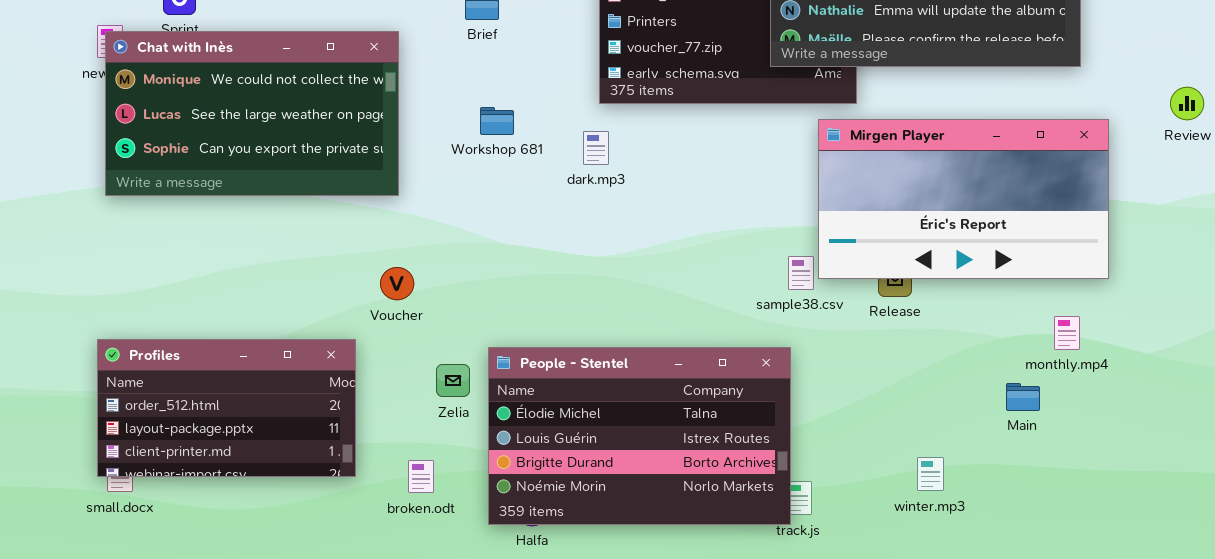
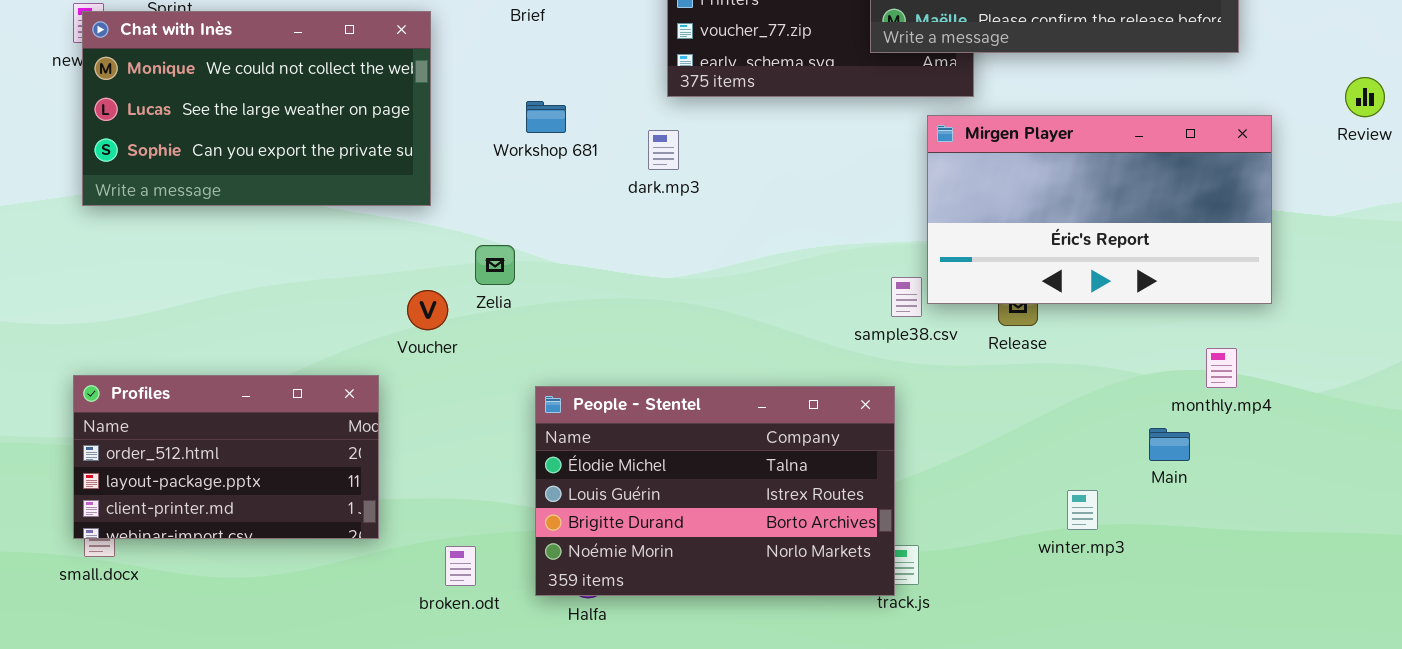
Zelia: [436,364,470,397] -> [475,245,515,285], moved
winter.mp3: [917,457,944,491] -> [1067,490,1098,530], moved
broken.odt: [408,460,434,493] -> [445,546,476,586], moved

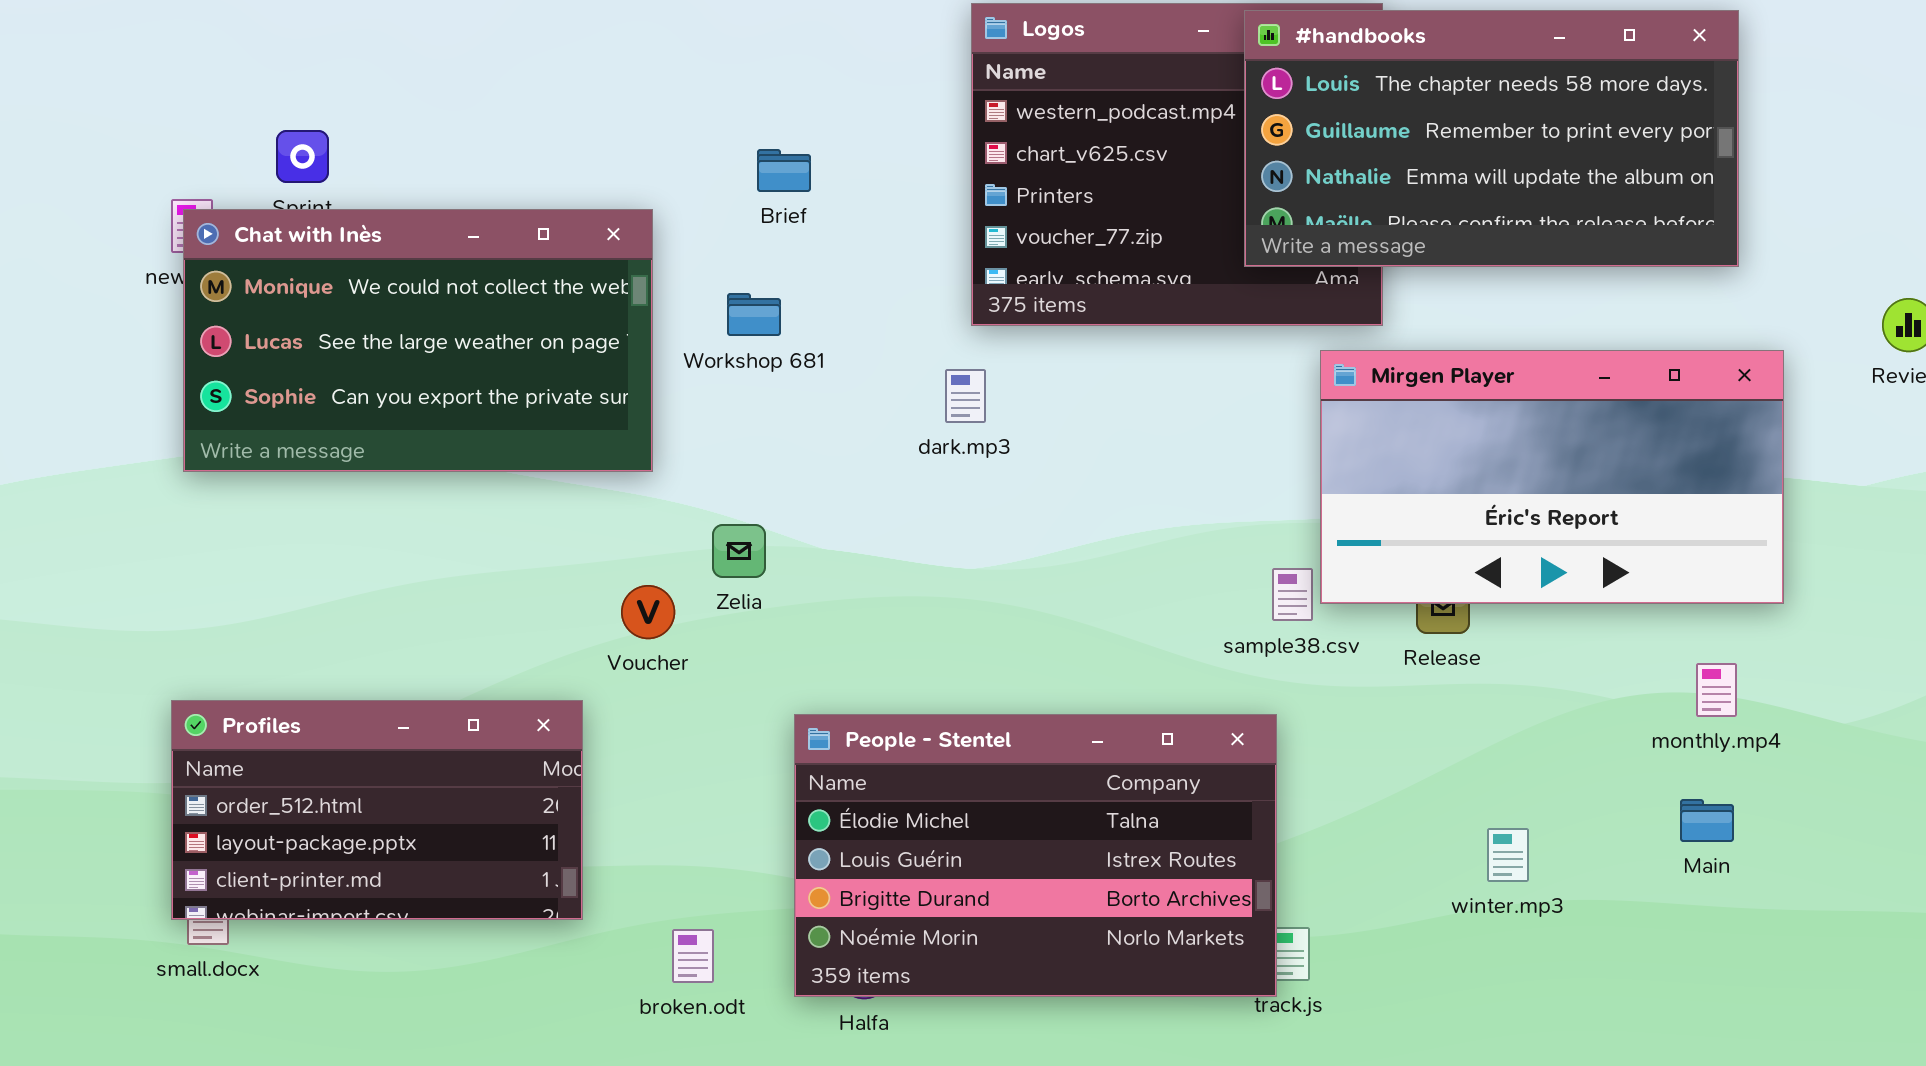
Workshop 681: [526,101,566,133] -> [727,293,781,336], moved
Main: [1149,428,1190,461] -> [1680,799,1734,842], moved
winter.mp3: [1067,490,1098,530] -> [1487,828,1529,882], moved

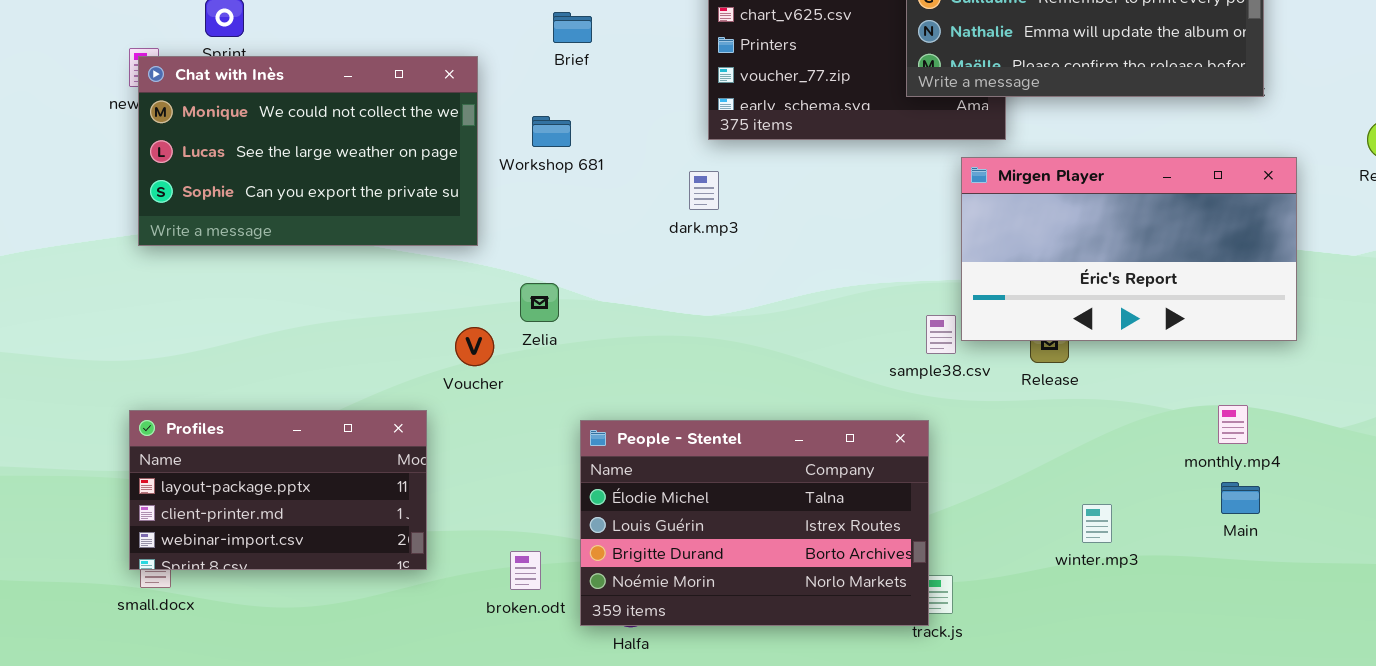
monthly.mp4: [1696,663,1737,717] -> [1218,405,1248,444], moved
Profiles: [171,700,583,920] -> [129,410,427,570], scrolled down 1 row
broken.odt: [672,929,714,983] -> [510,551,541,590], moved

